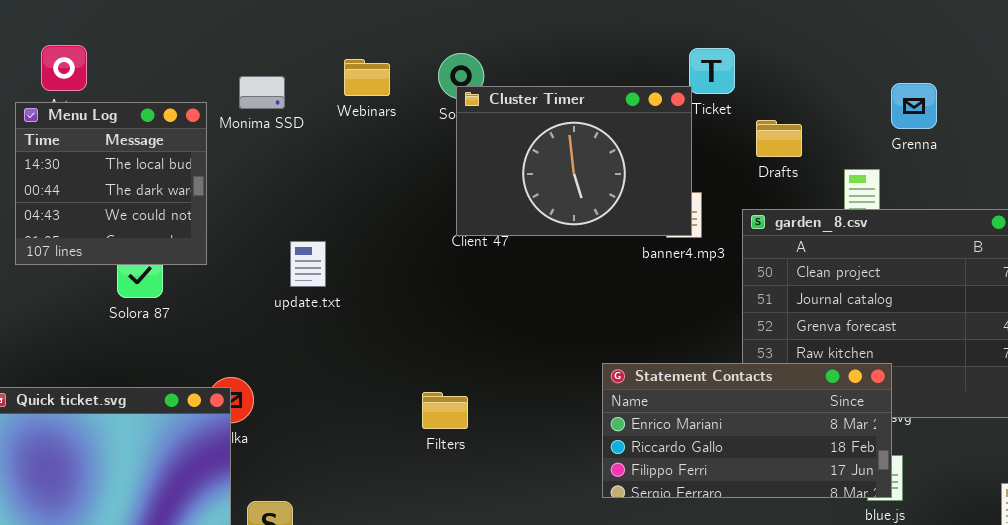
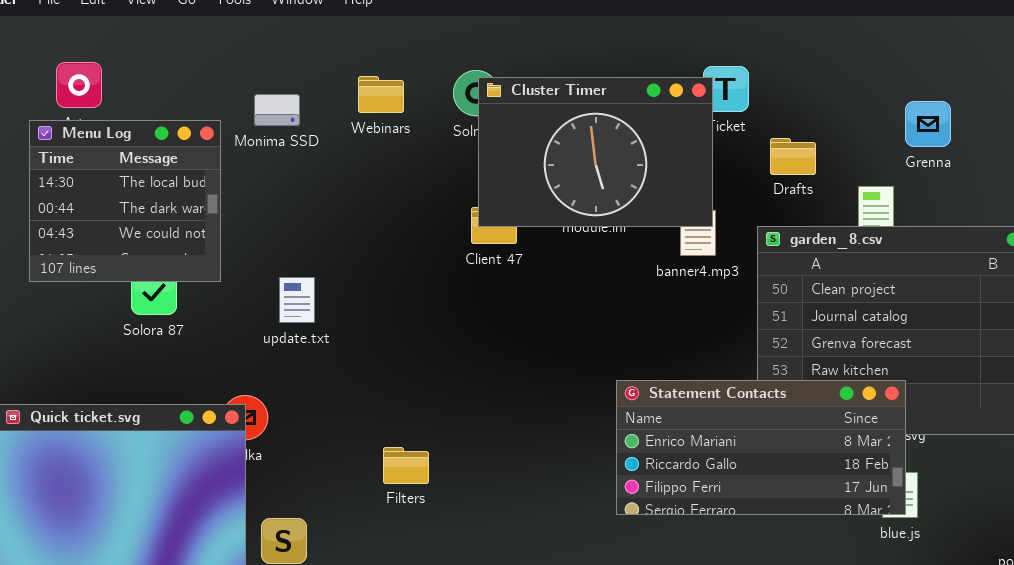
Cluster Timer: [456,86,692,236] -> [478,77,713,227], moved
update.txt: [290,241,326,287] -> [279,277,315,323], moved
Filters: [422,392,468,429] -> [383,447,429,484], moved

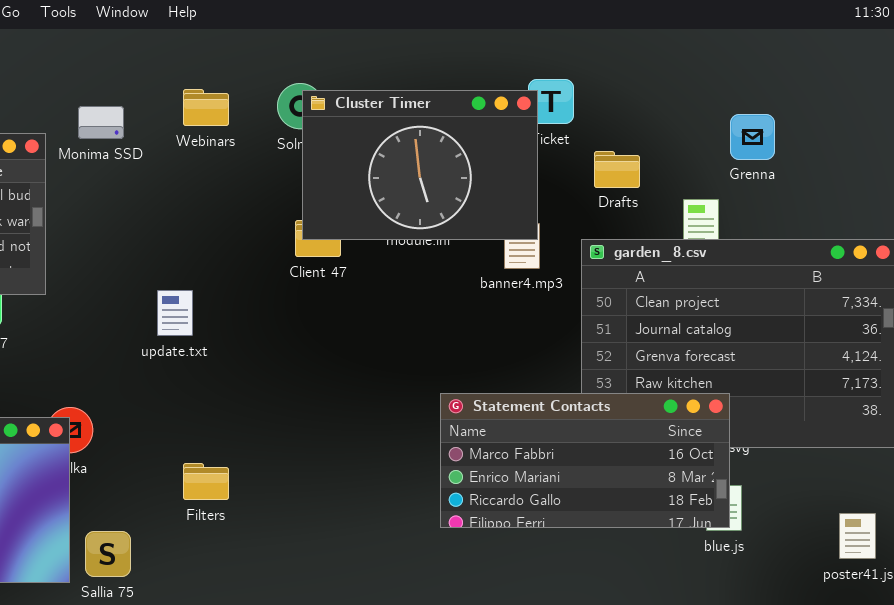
update.txt: [279,277,315,323] -> [157,290,193,336], moved
Statement Contacts: [616,380,906,515] -> [440,393,730,528], scrolled up 1 row
Filters: [383,447,429,484] -> [183,463,229,500], moved

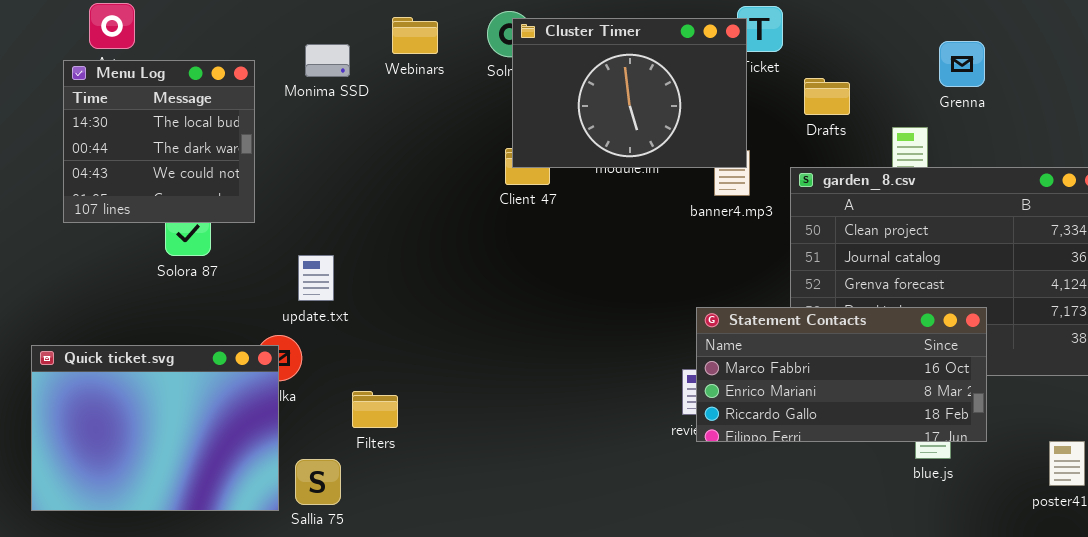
Monima SSD: [78,106,124,139] -> [305,44,350,77], moved
update.txt: [157,290,193,336] -> [298,255,334,301], moved
Statement Contacts: [440,393,730,528] -> [696,307,987,442], moved
Filters: [183,463,229,500] -> [352,391,398,428], moved

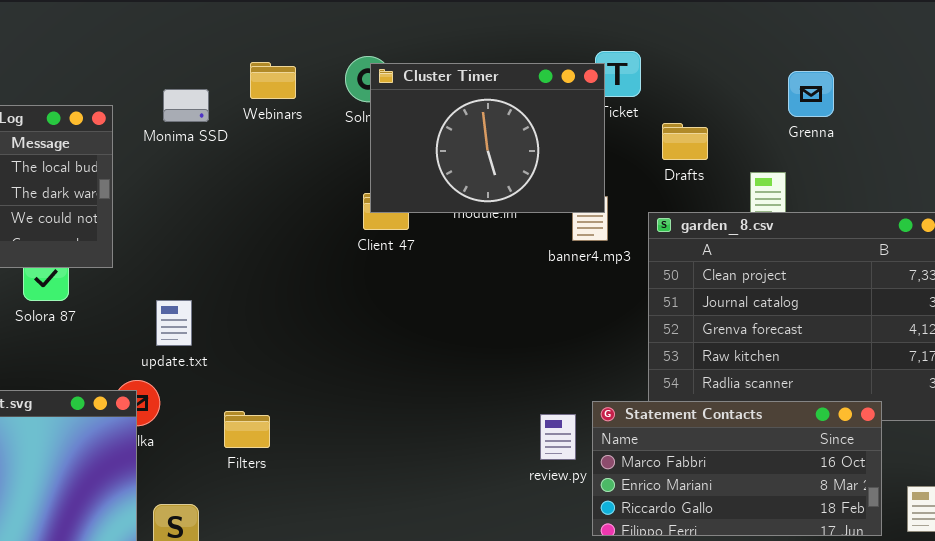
Grenna: [939,41,985,87] -> [788,71,834,117], moved
Statement Contacts: [696,307,987,442] -> [592,401,882,536], moved
Filters: [352,391,398,428] -> [224,411,270,448], moved

